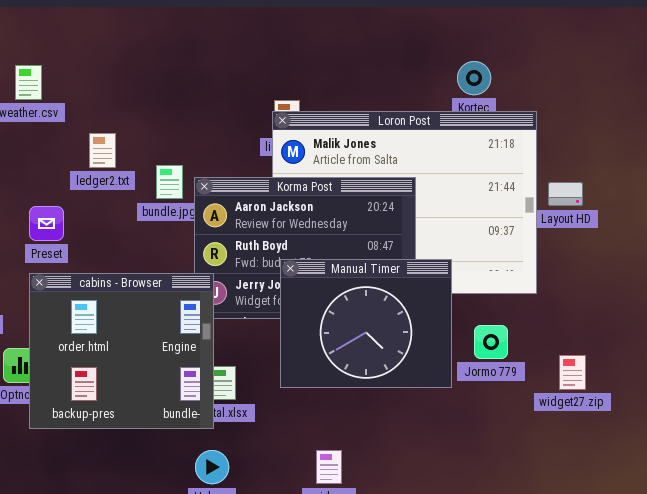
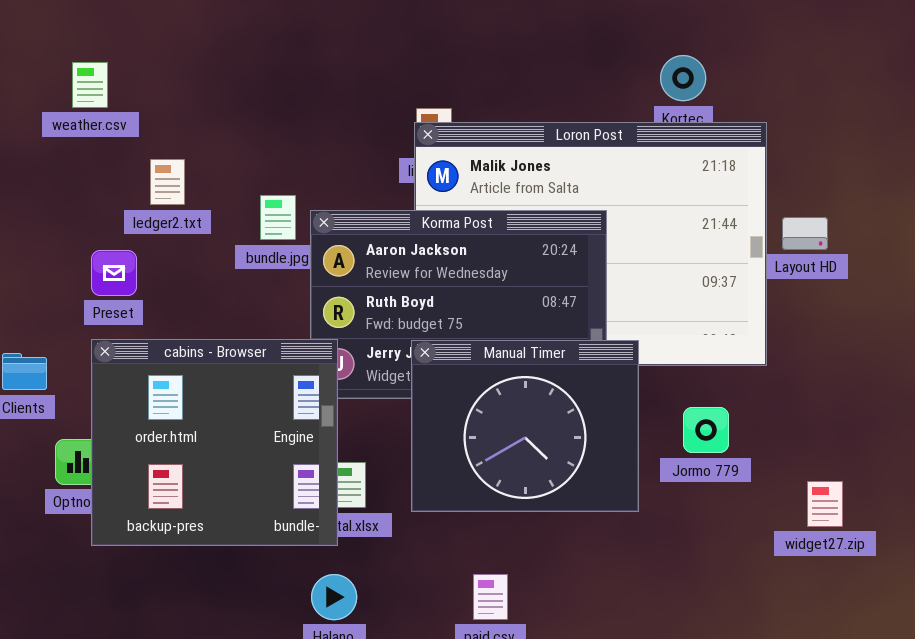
ledger2.txt: [89,133,116,168] -> [150,159,185,205], moved
Manual Timer: [280,259,452,388] -> [411,340,639,512], moved
widget27.zip: [559,355,586,390] -> [807,481,843,527], moved

